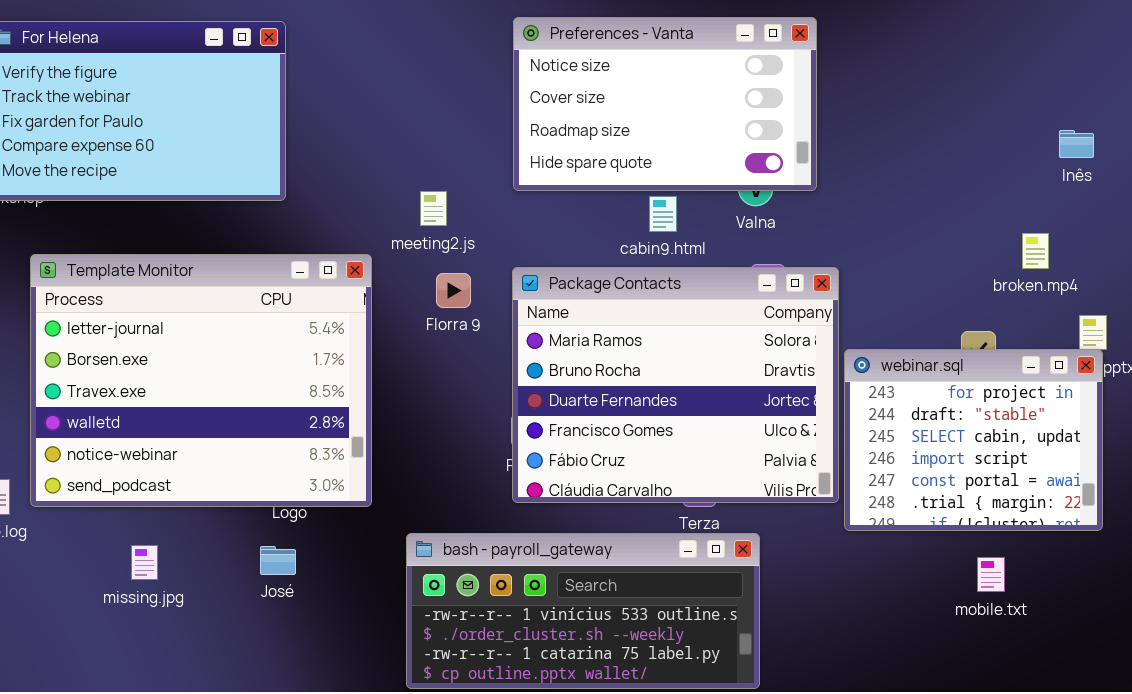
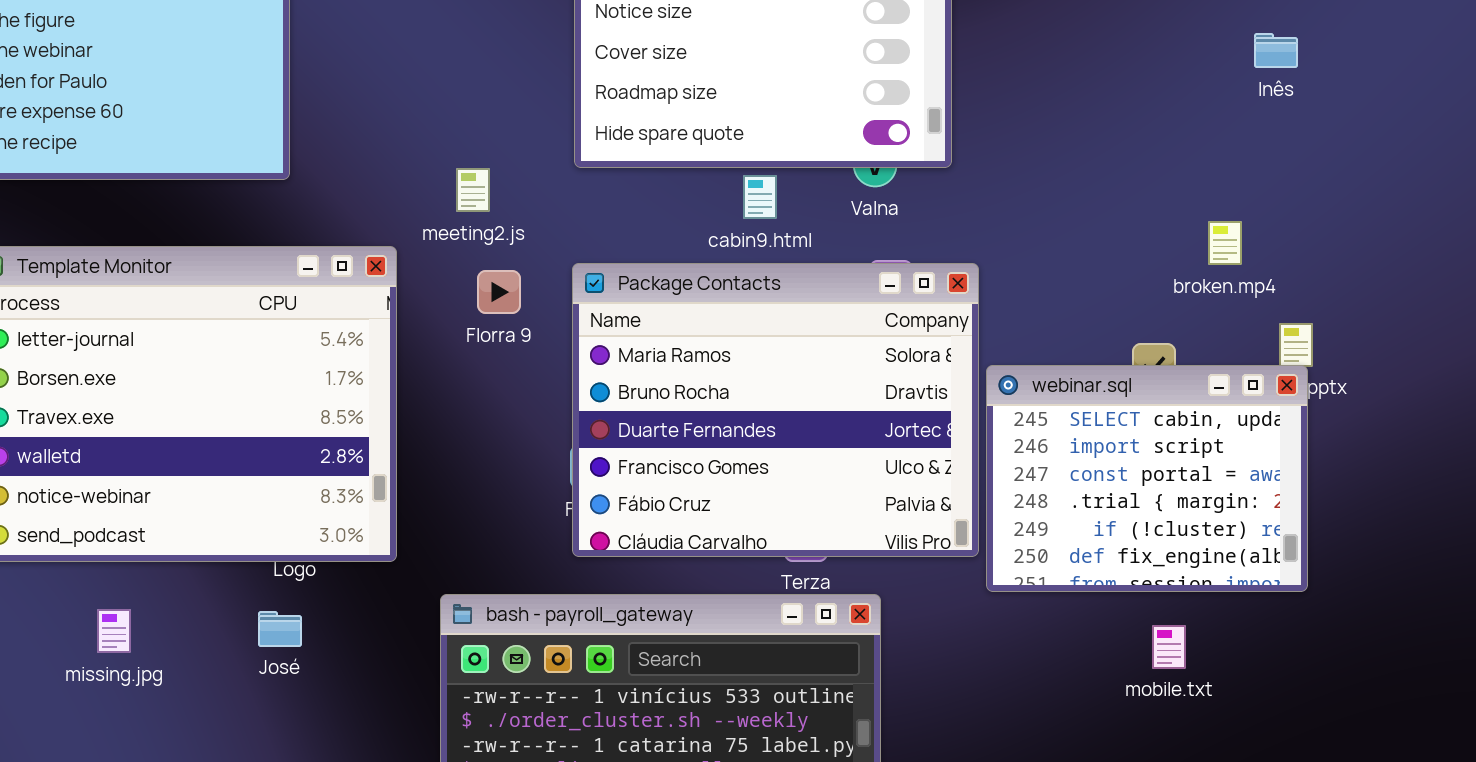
Inês: [1059,130,1094,158] -> [1254,33,1298,68], moved
webinar.sql: [844,349,1103,531] -> [986,365,1308,592], scrolled down 2 rows

